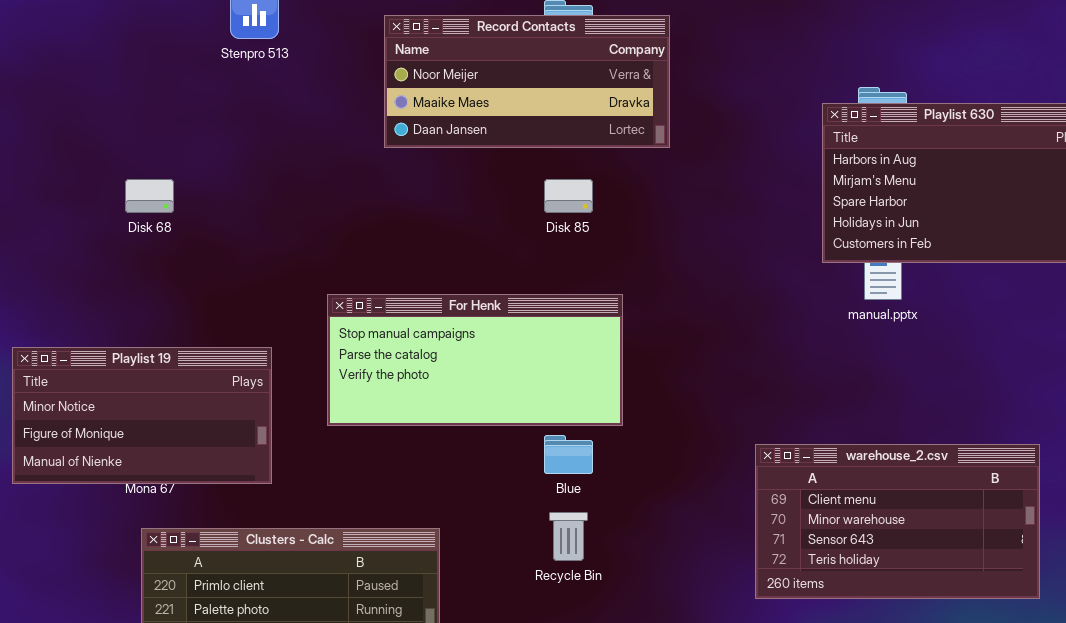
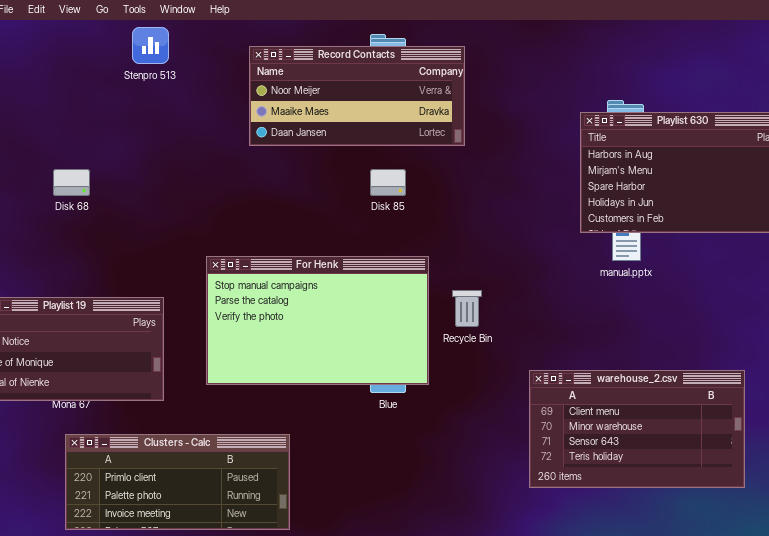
For Henk: [327,294,623,426] -> [206,256,429,385], resized
Recycle Bin: [549,512,588,561] -> [452,290,482,327], moved

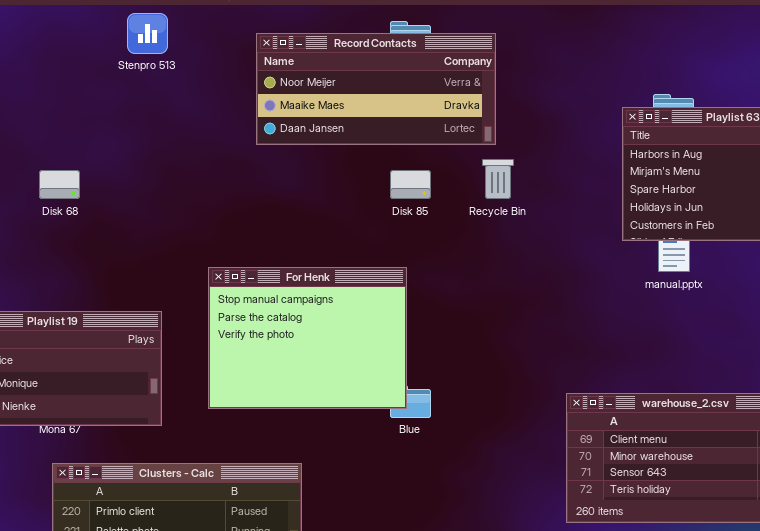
For Henk: [206,256,429,385] -> [208,267,407,409], resized
Recycle Bin: [452,290,482,327] -> [482,159,514,199], moved

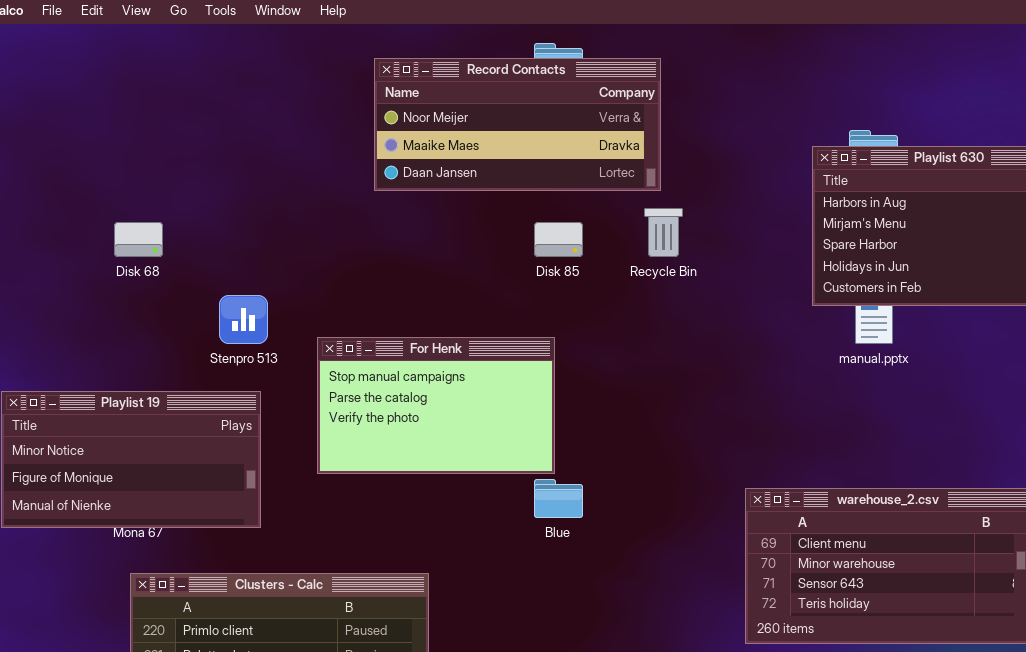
Stenpro 513: [127,13,168,54] -> [219,295,268,344], moved
For Henk: [208,267,407,409] -> [317,337,555,474], resized

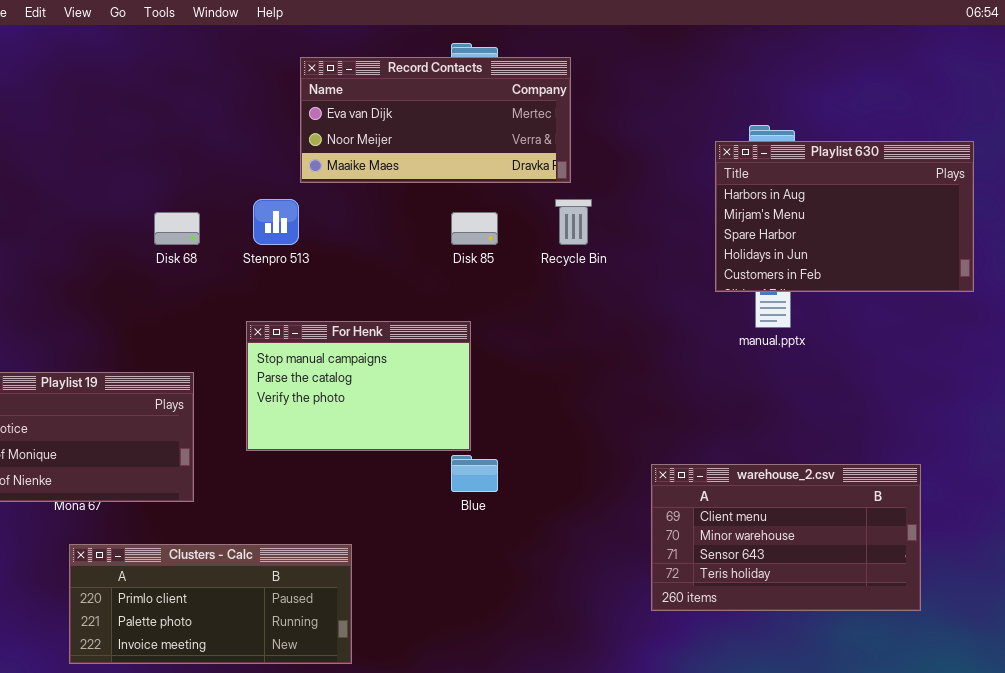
Record Contacts: [374,58,661,191] -> [300,57,571,183], scrolled up 1 row
Disk 68: [114,222,163,257] -> [154,212,200,245], moved
Stenpro 513: [219,295,268,344] -> [253,199,299,245], moved

